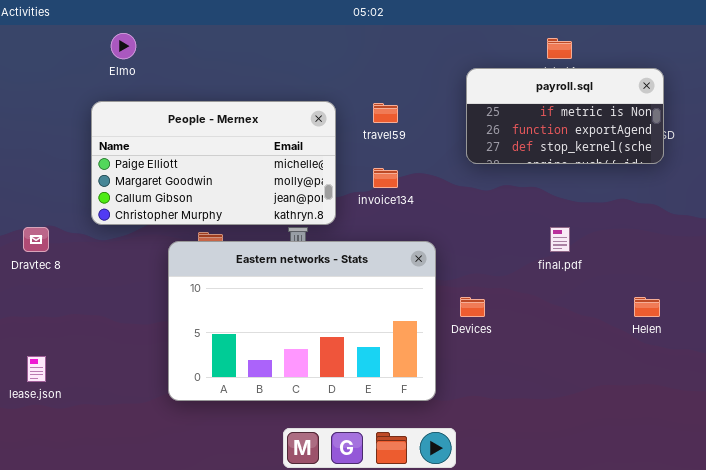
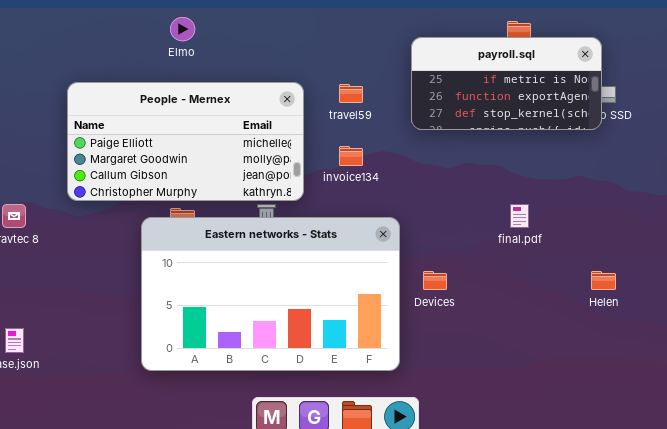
Elmo: [111,33,136,59] -> [170,17,195,41], moved
payroll.sql: [466,68,664,164] -> [411,37,602,130], moved

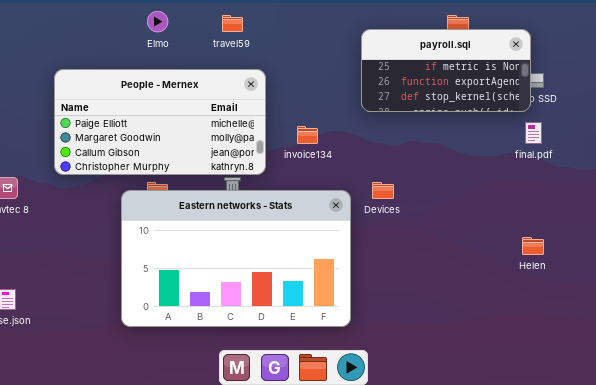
travel59: [339,84,363,103] -> [222,15,243,32], moved
final.pdf: [510,204,529,228] -> [525,122,542,144], moved
Devices: [423,271,447,290] -> [372,182,394,199], moved

